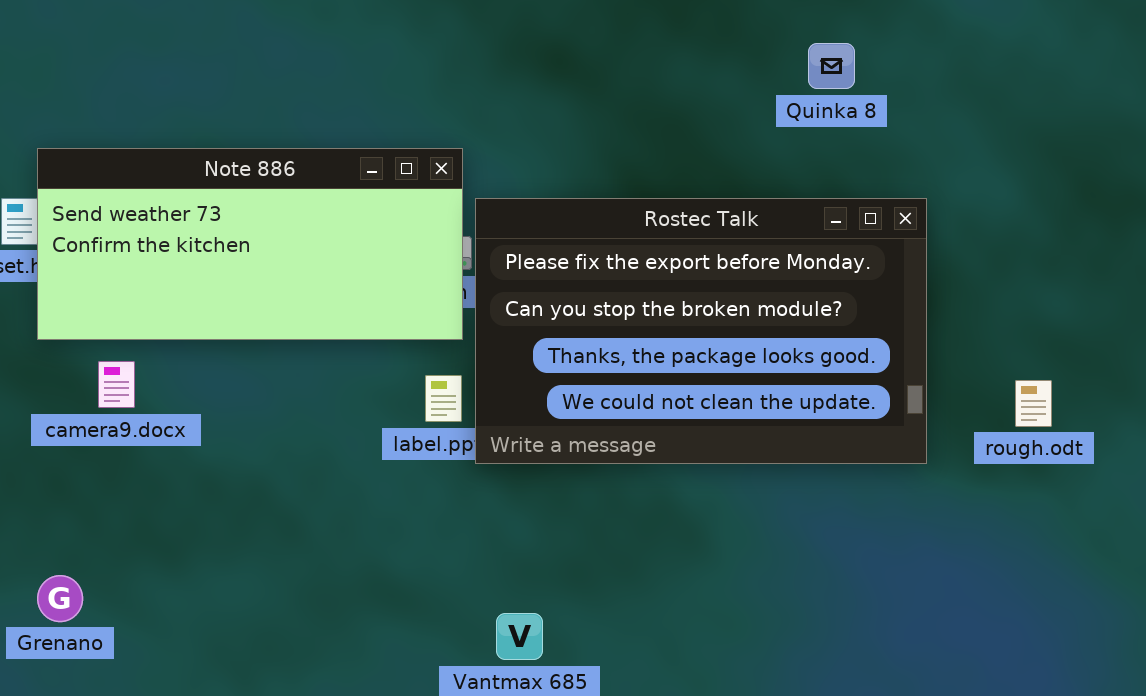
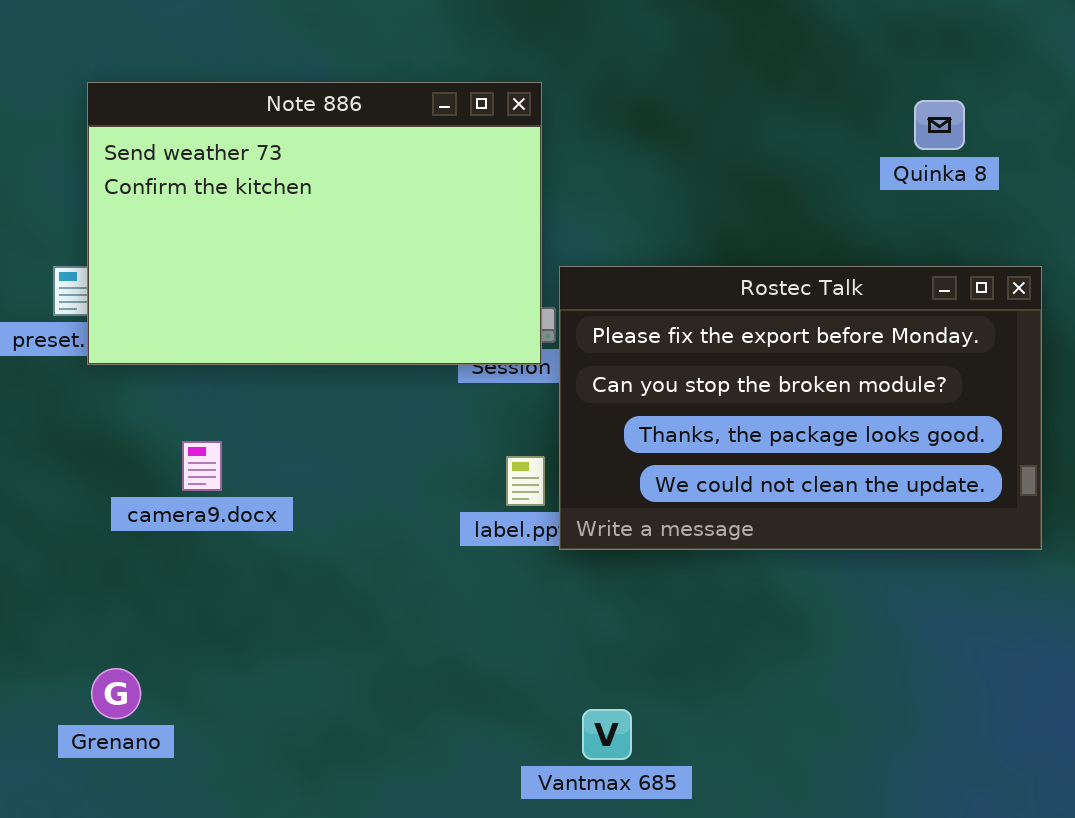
Note 886: [37,148,463,340] -> [87,82,542,365], moved, resized
camera9.docx: [98,361,135,408] -> [182,441,222,491], moved

